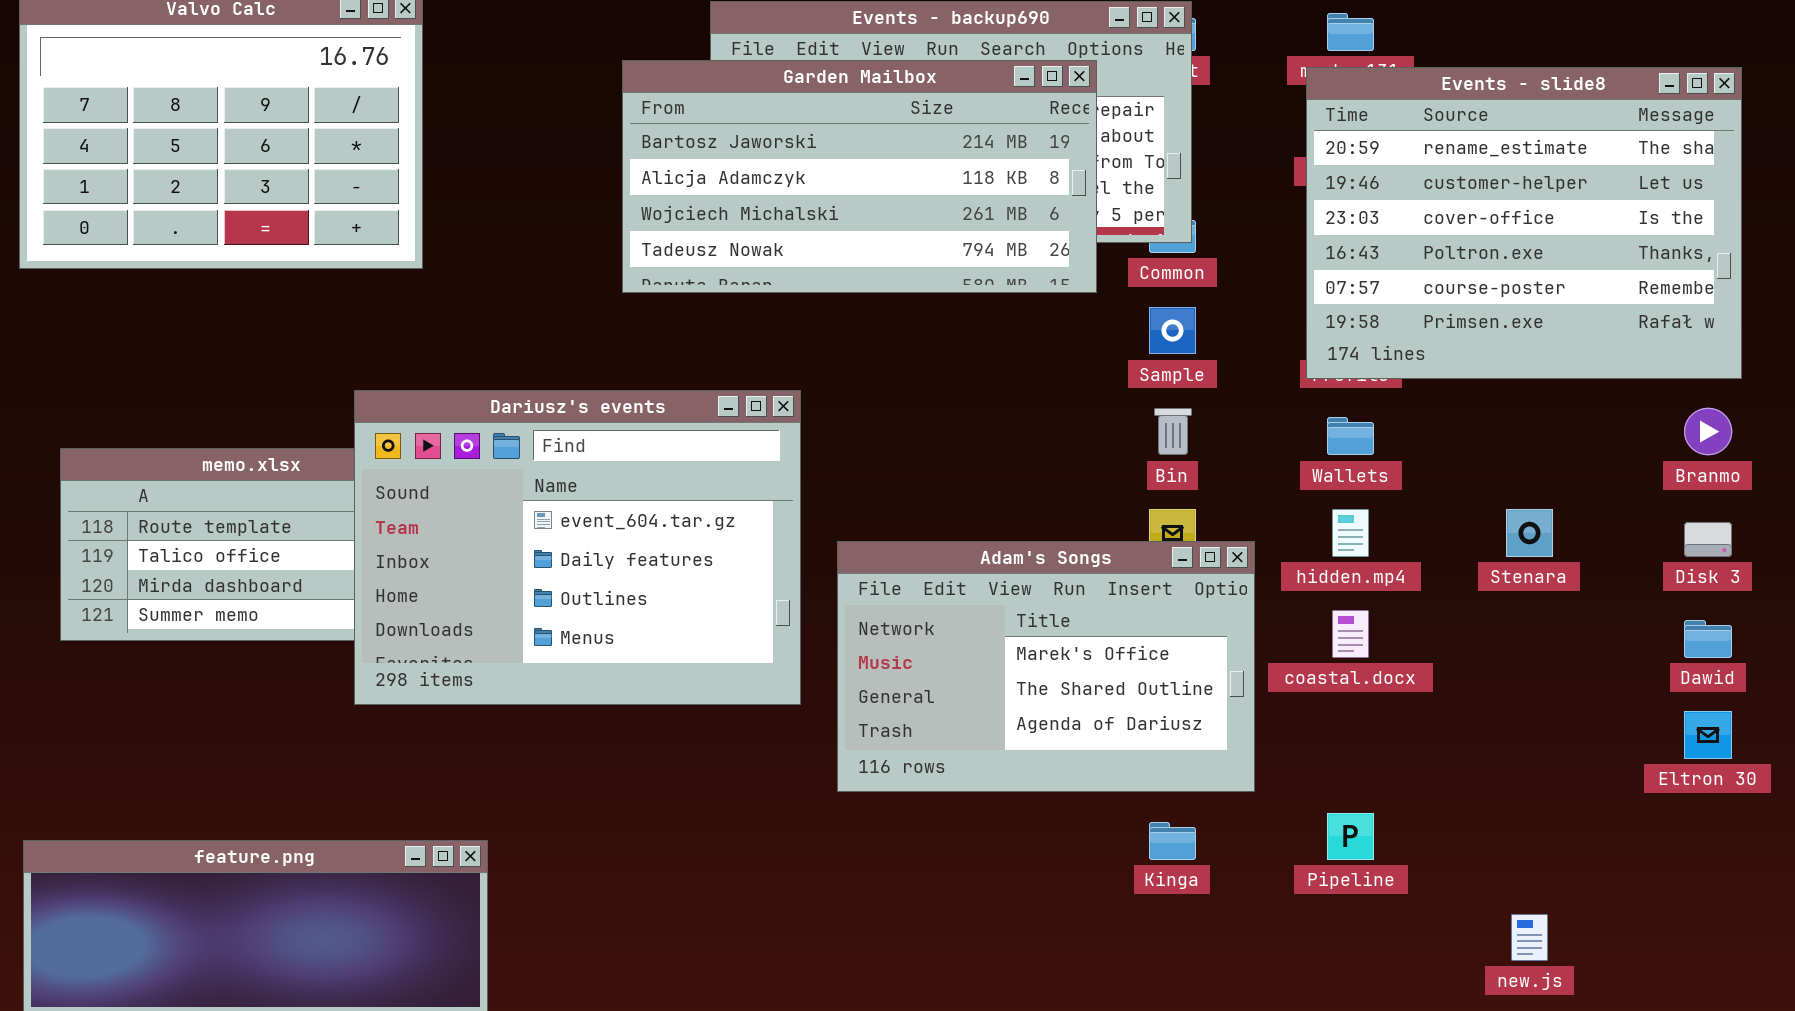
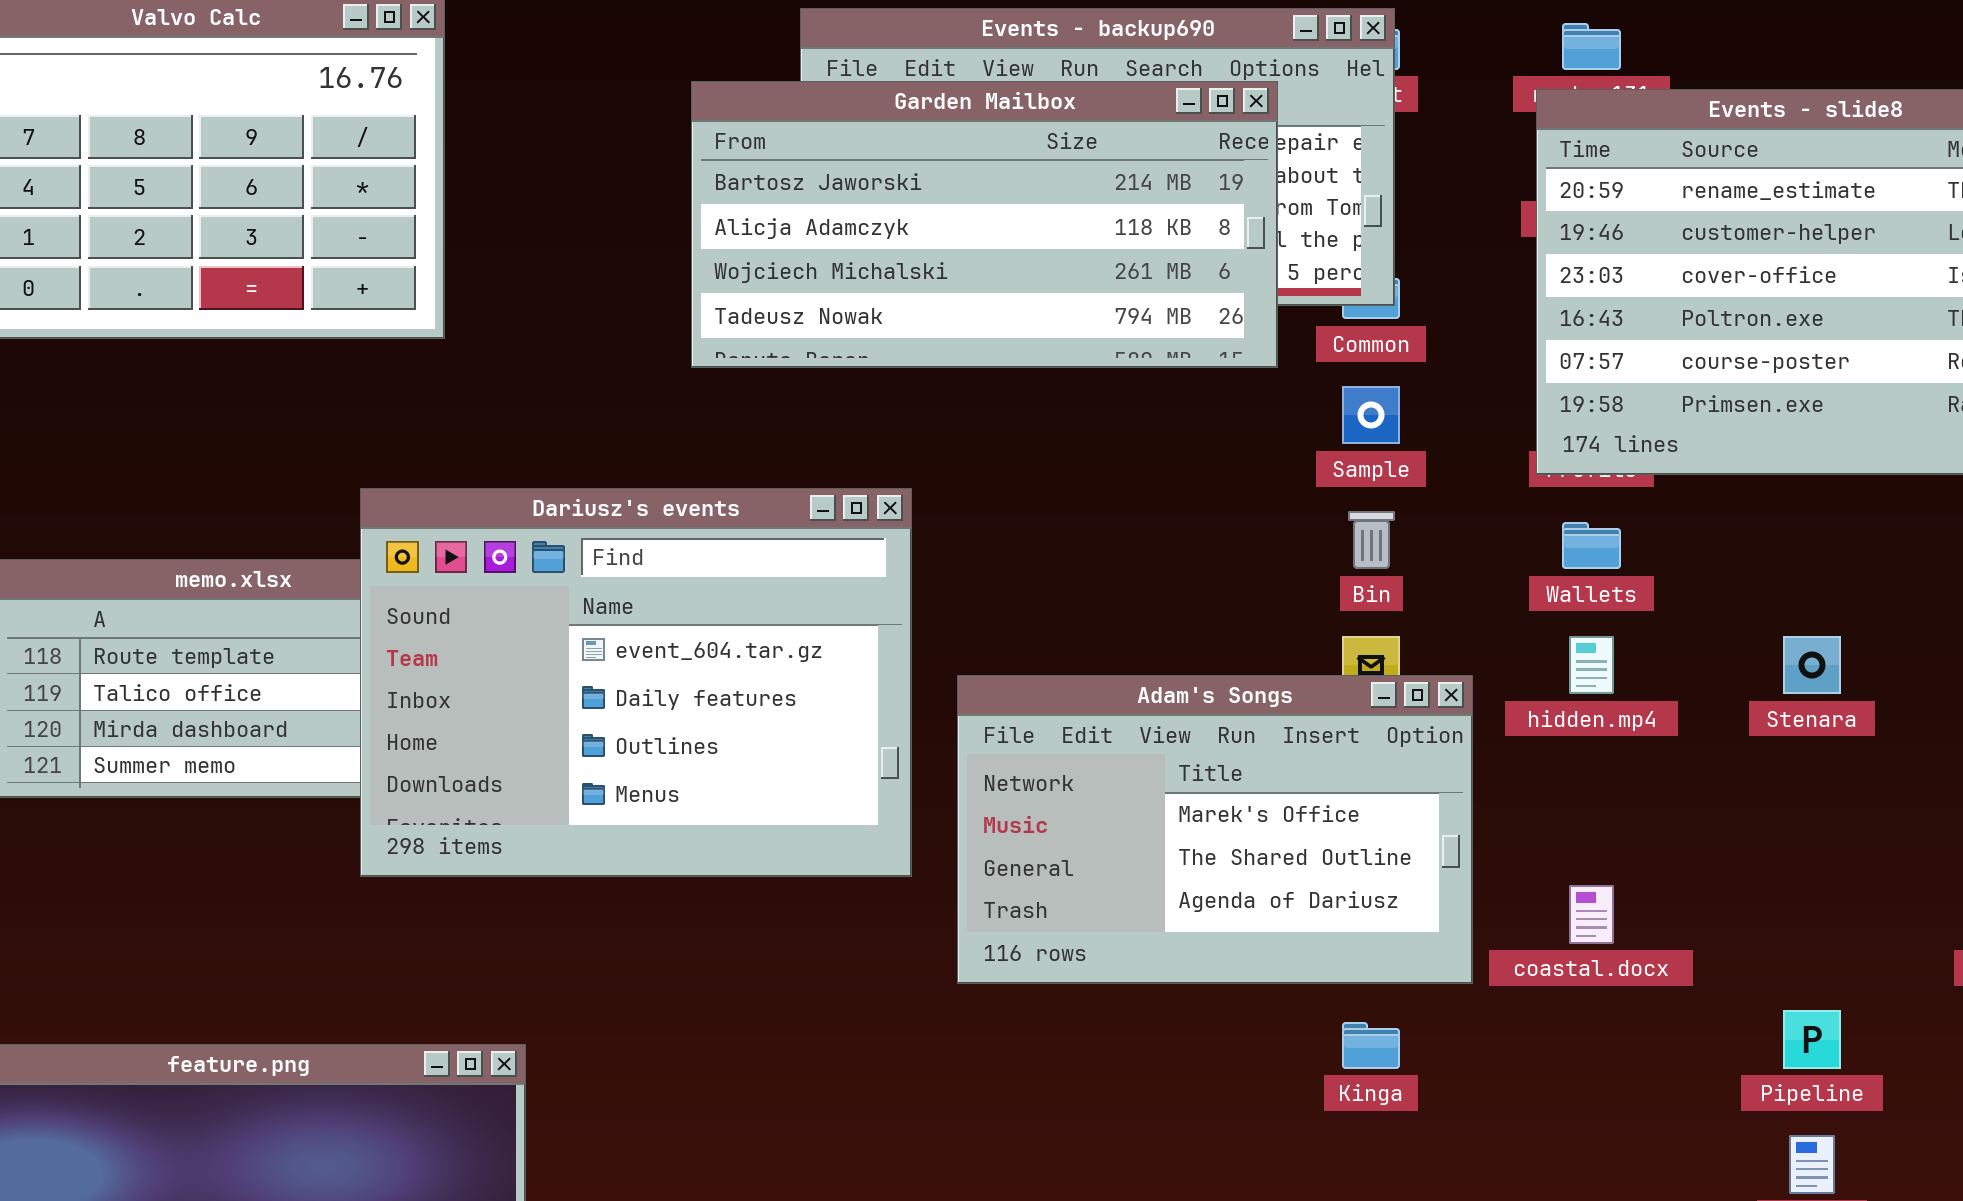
coastal.docx: [1332,610,1369,658] -> [1569,885,1614,944], moved
Pipeline: [1327,813,1374,860] -> [1783,1010,1841,1069], moved

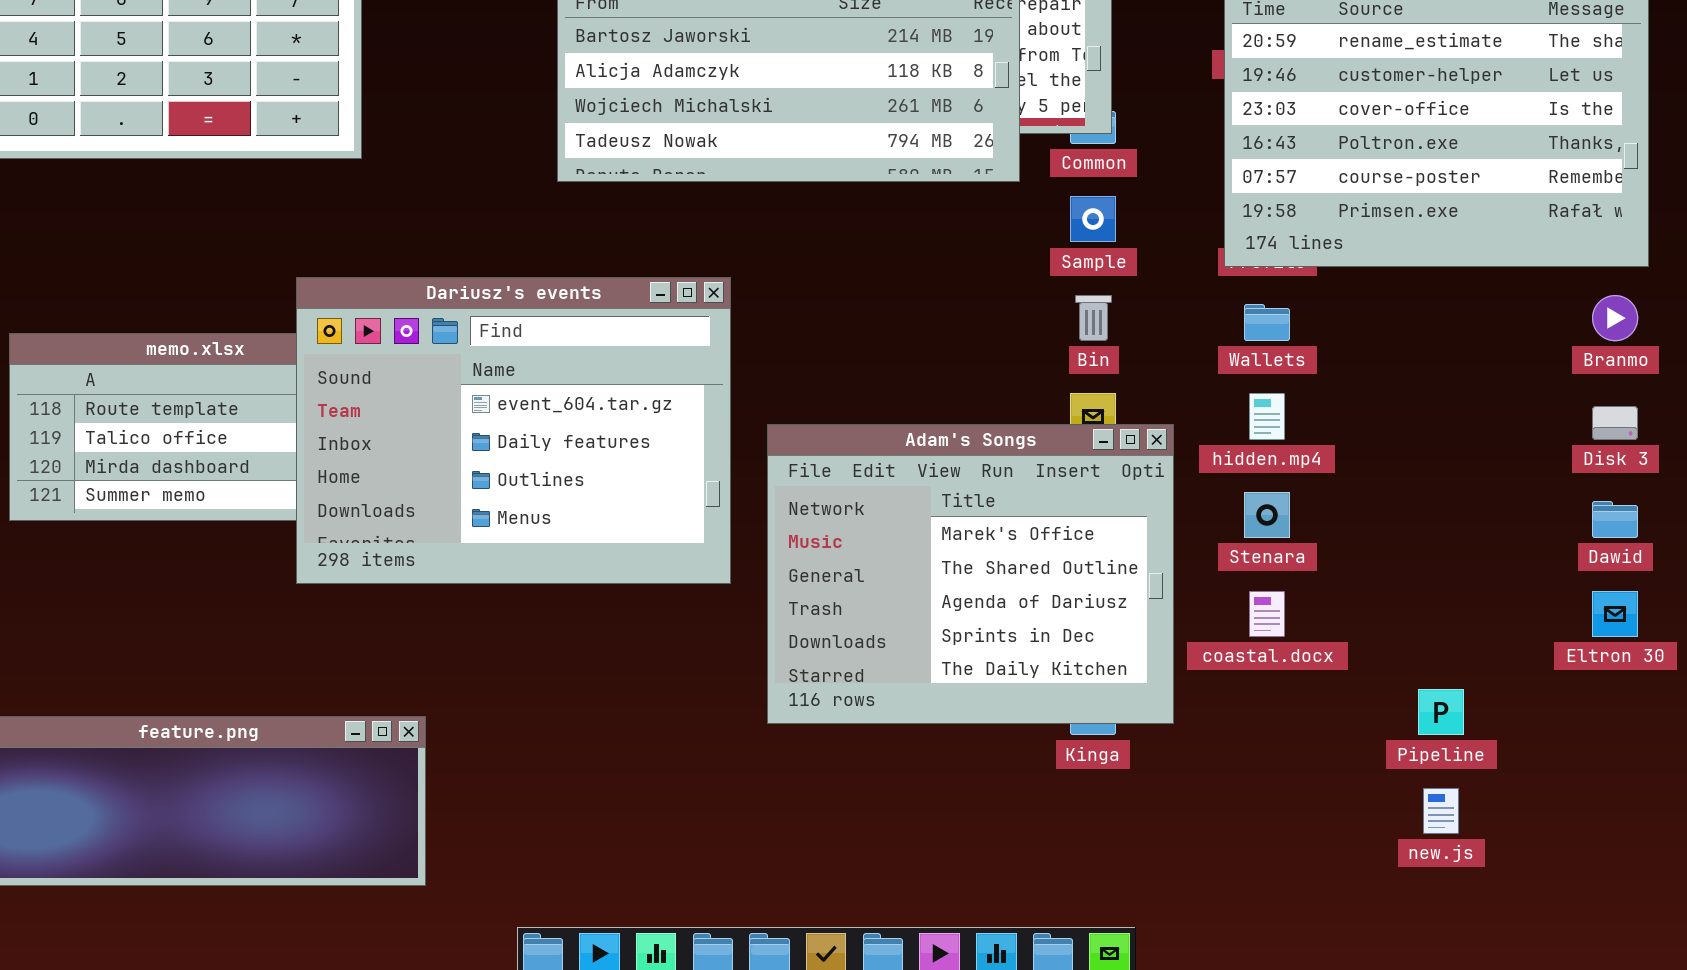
Stenara: [1783,636,1841,694] -> [1244,492,1290,538], moved
Adam's Songs: [957,675,1473,984] -> [767,424,1174,724], resized

